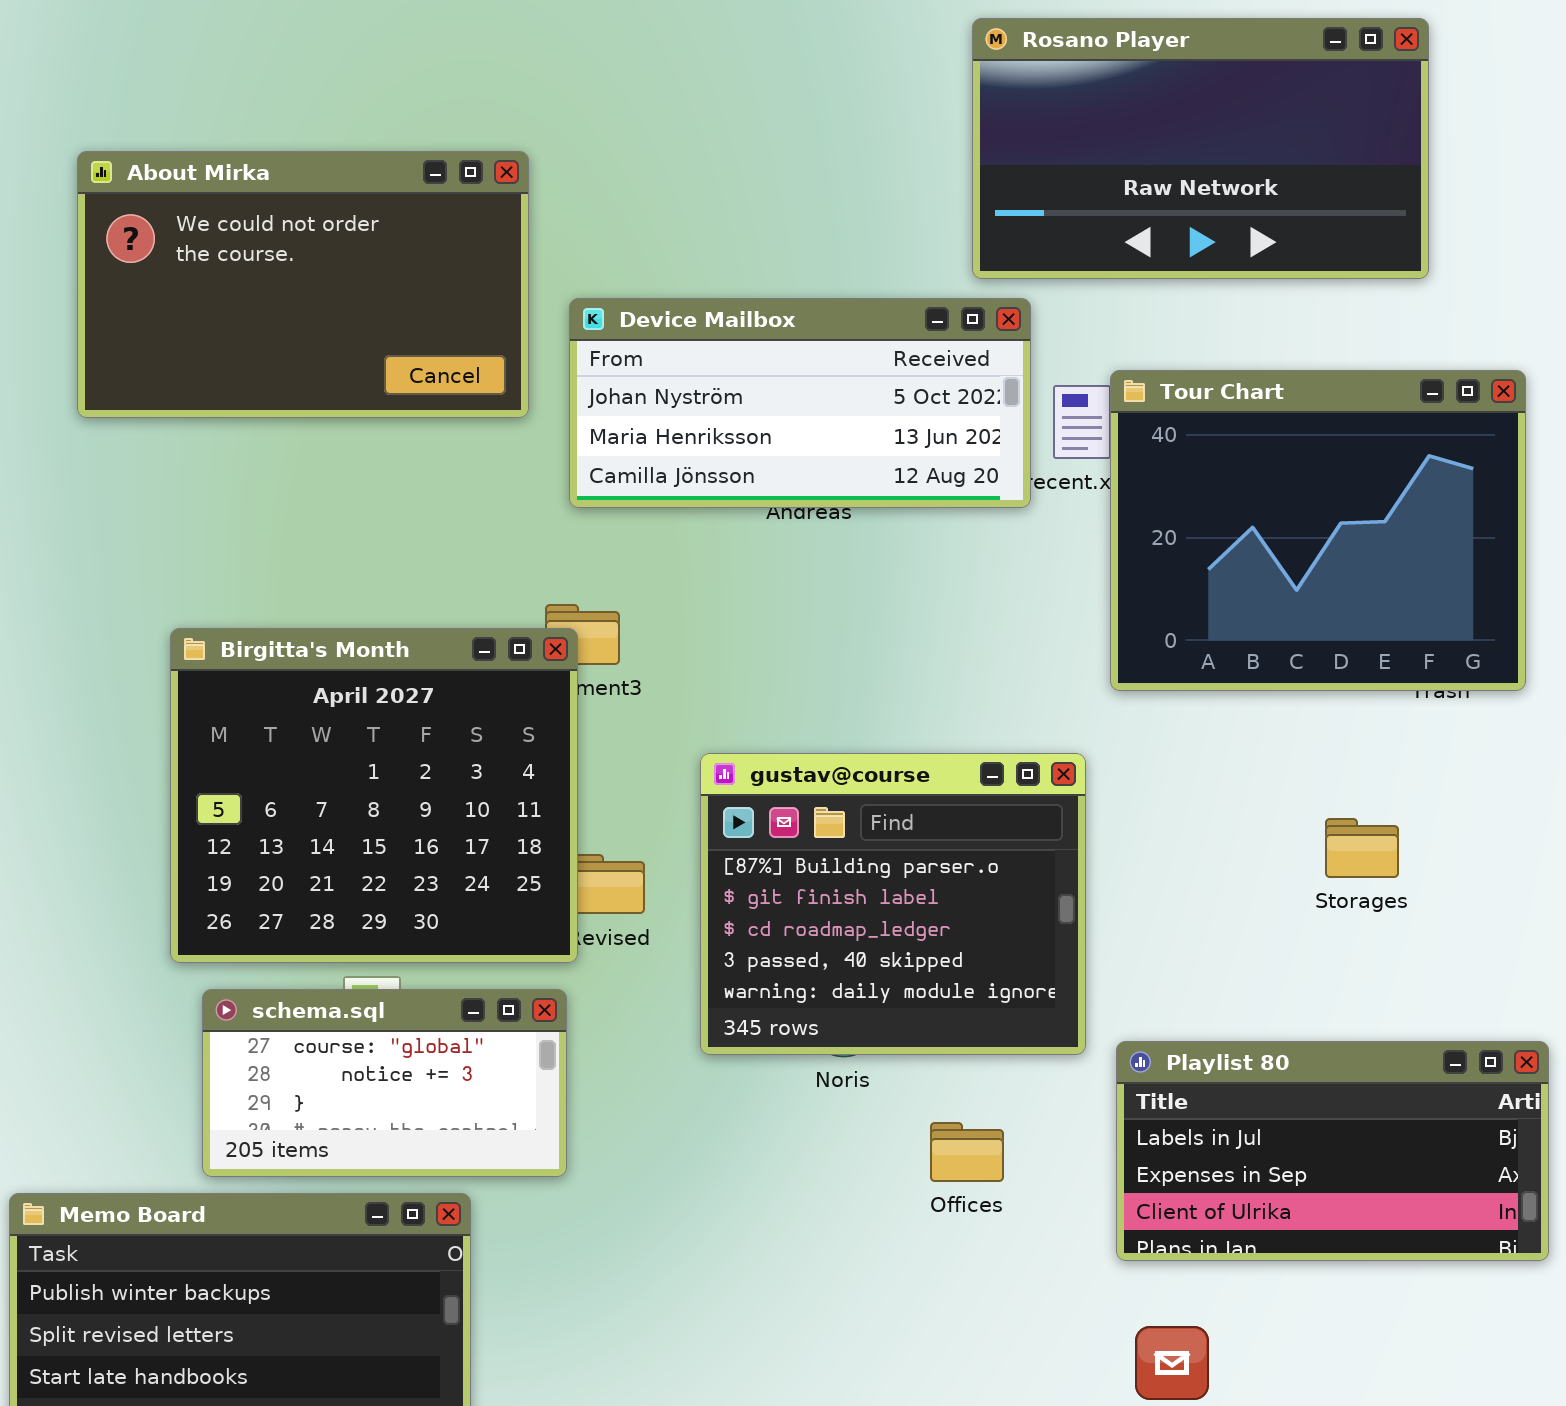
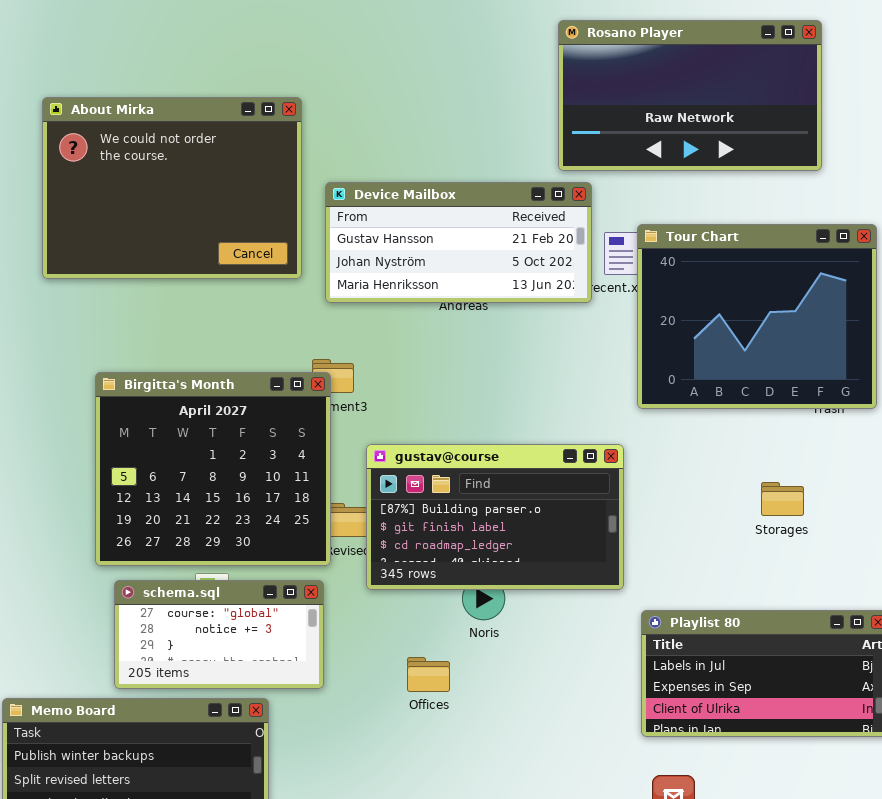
About Mirka: [77,151,529,418] -> [42,97,302,279], resized
Device Mailbox: [569,298,1031,508] -> [325,182,592,303], scrolled up 1 row
gustav@course: [700,753,1086,1055] -> [366,444,624,590], resized
Offices: [930,1122,1004,1182] -> [407,657,450,692], moved

